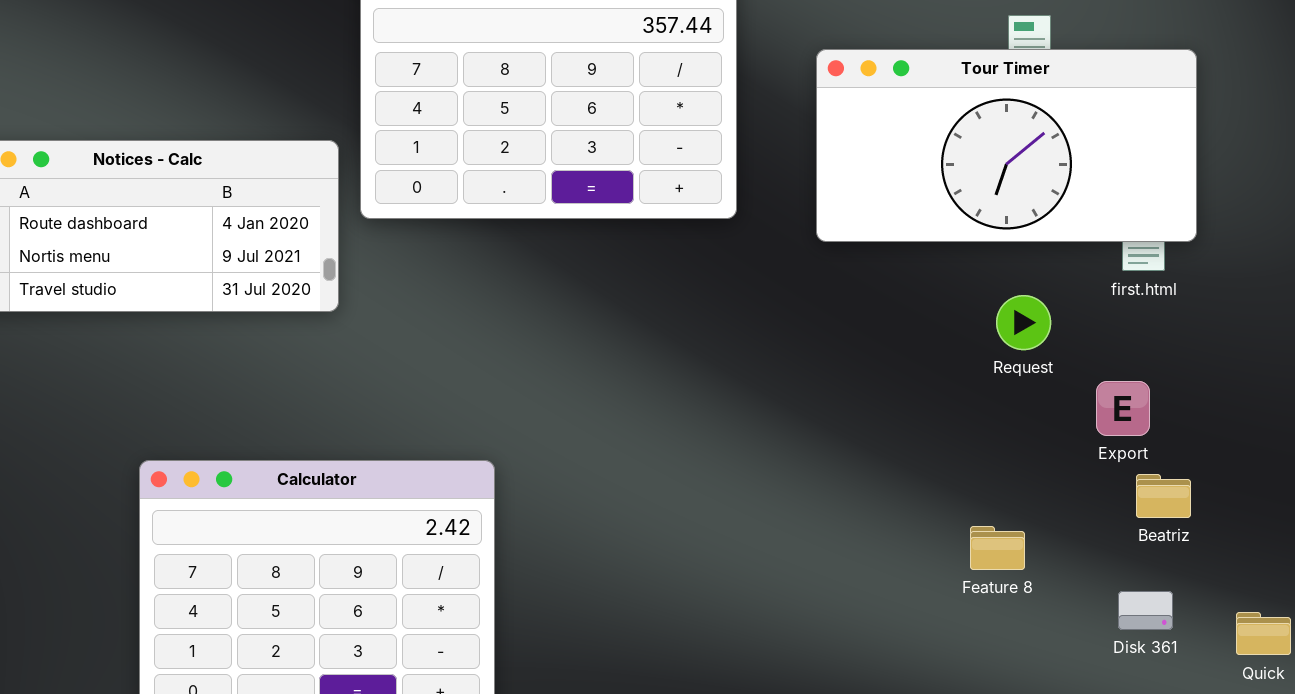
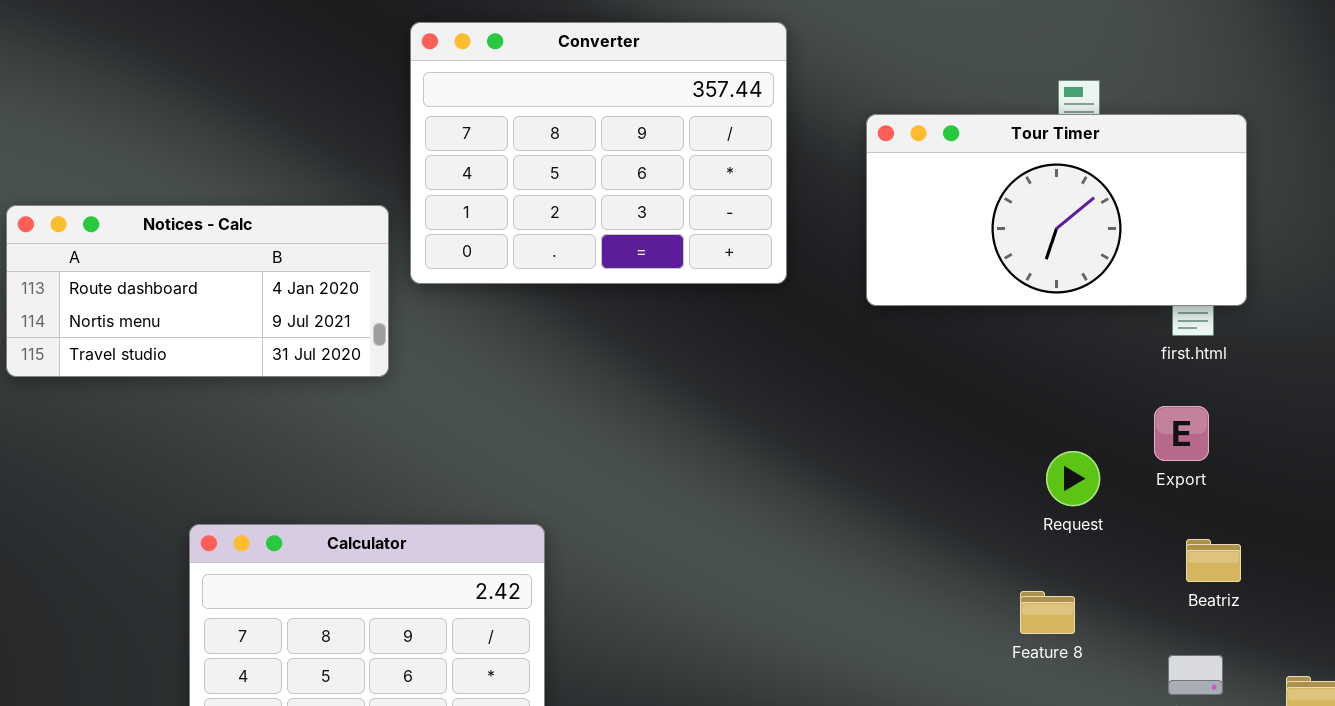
Request: [996,295,1051,350] -> [1046,451,1100,506], moved
Export: [1096,381,1150,436] -> [1154,406,1209,461], moved

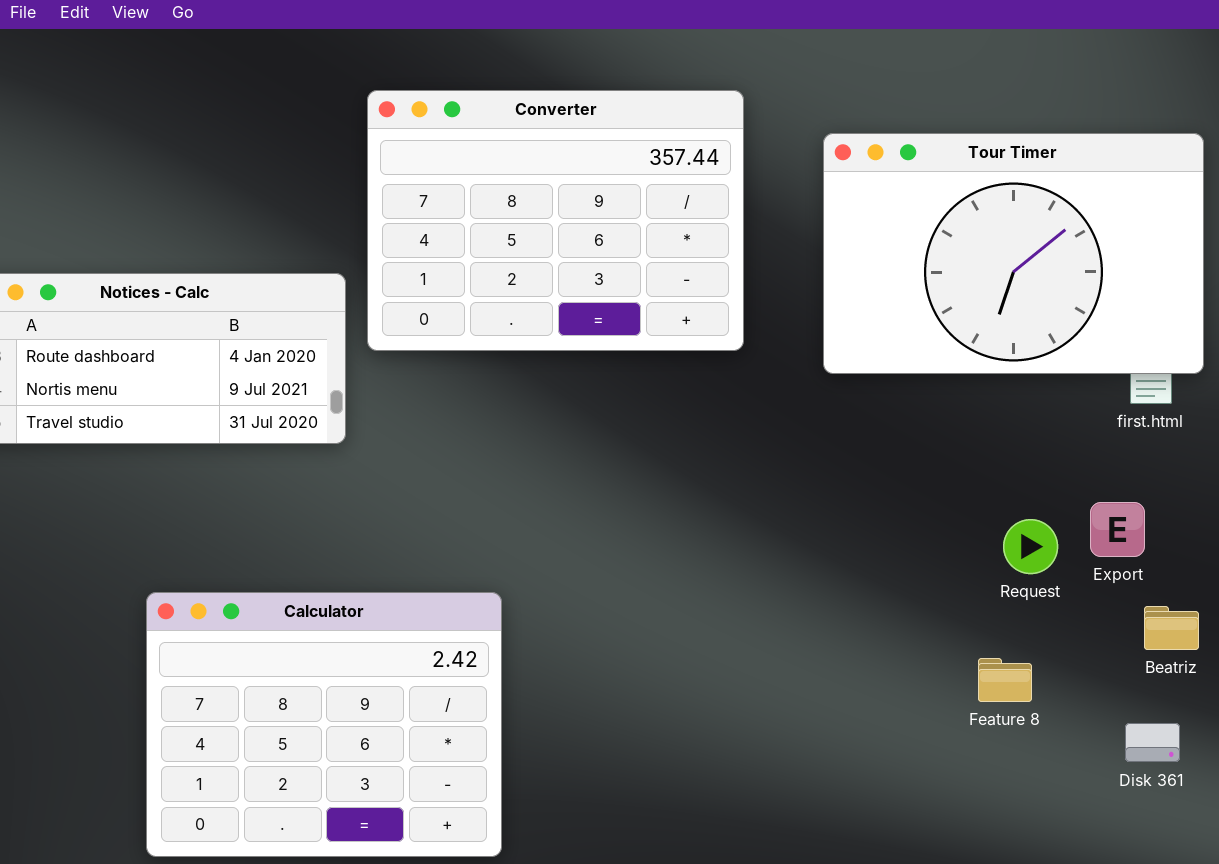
Tour Timer: [866,114,1247,306] -> [823,133,1204,374], resized
Export: [1154,406,1209,461] -> [1090,502,1145,557], moved

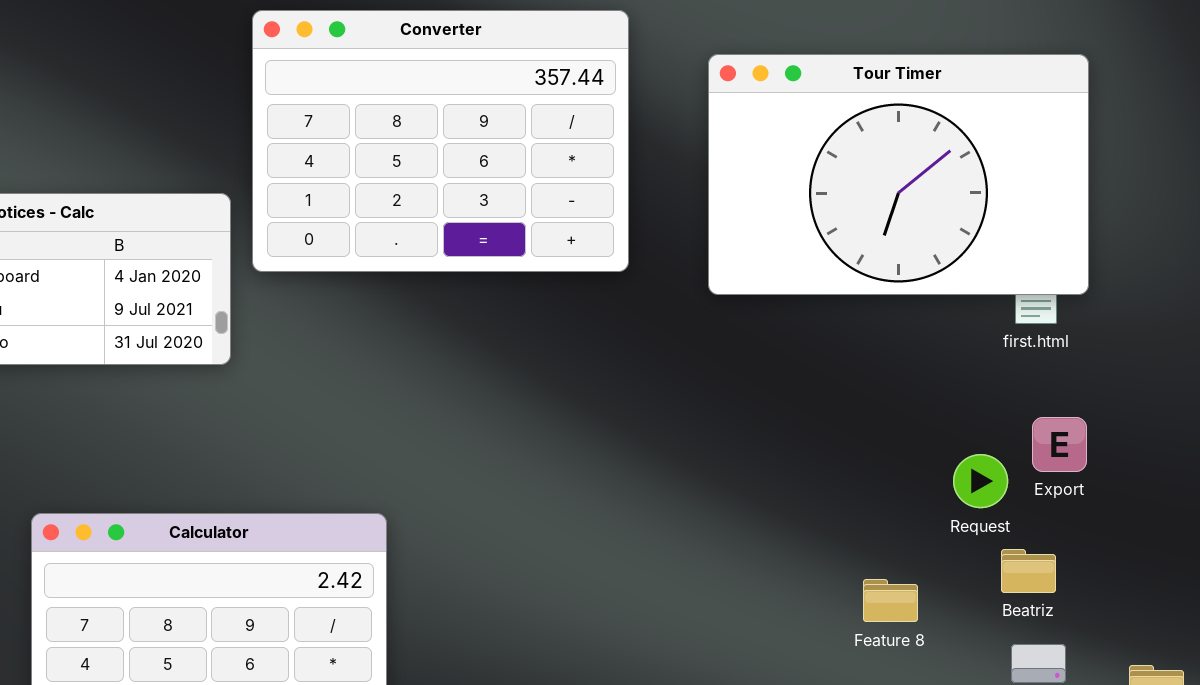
Export: [1090,502,1145,557] -> [1032,417,1087,472], moved
Request: [1003,519,1058,574] -> [953,454,1008,508], moved
Beatriz: [1144,606,1199,650] -> [1001,549,1056,593], moved

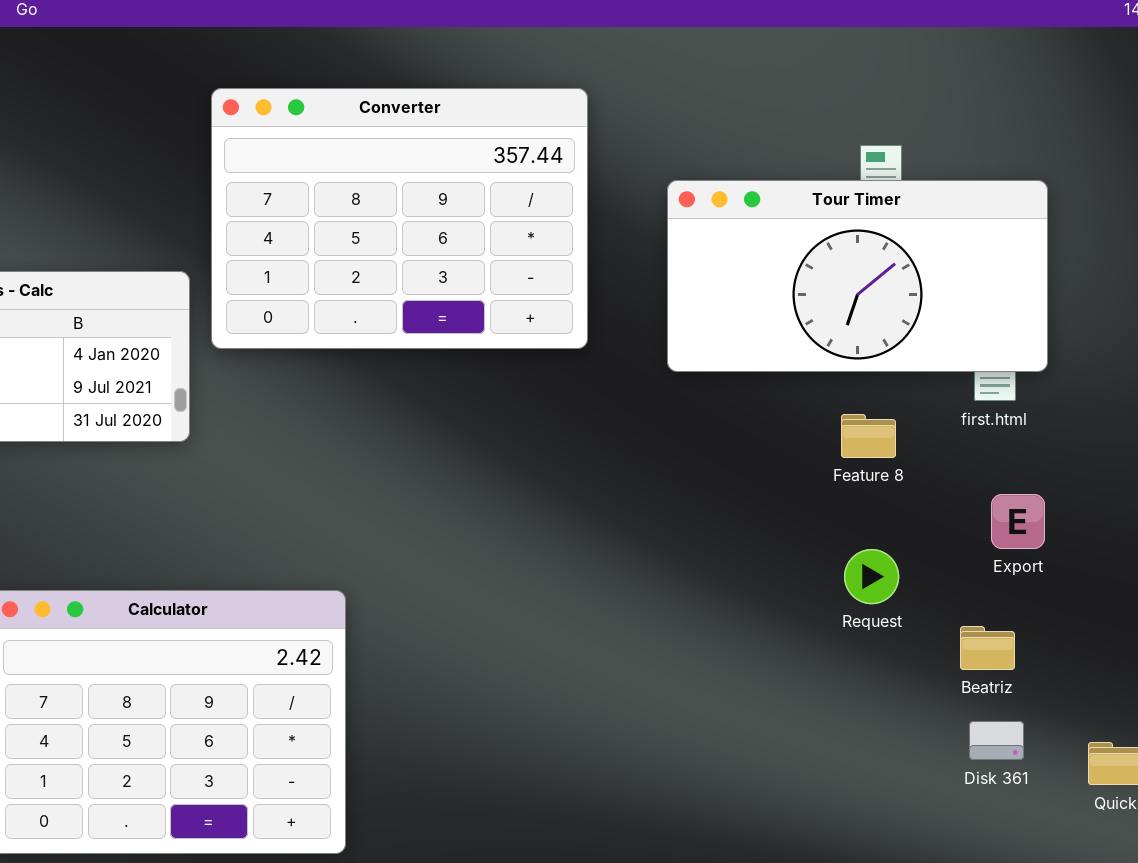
Tour Timer: [708,54,1089,295] -> [667,180,1048,372], resized
Request: [953,454,1008,508] -> [844,549,899,604], moved
Feature 8: [863,579,918,622] -> [841,414,896,458], moved

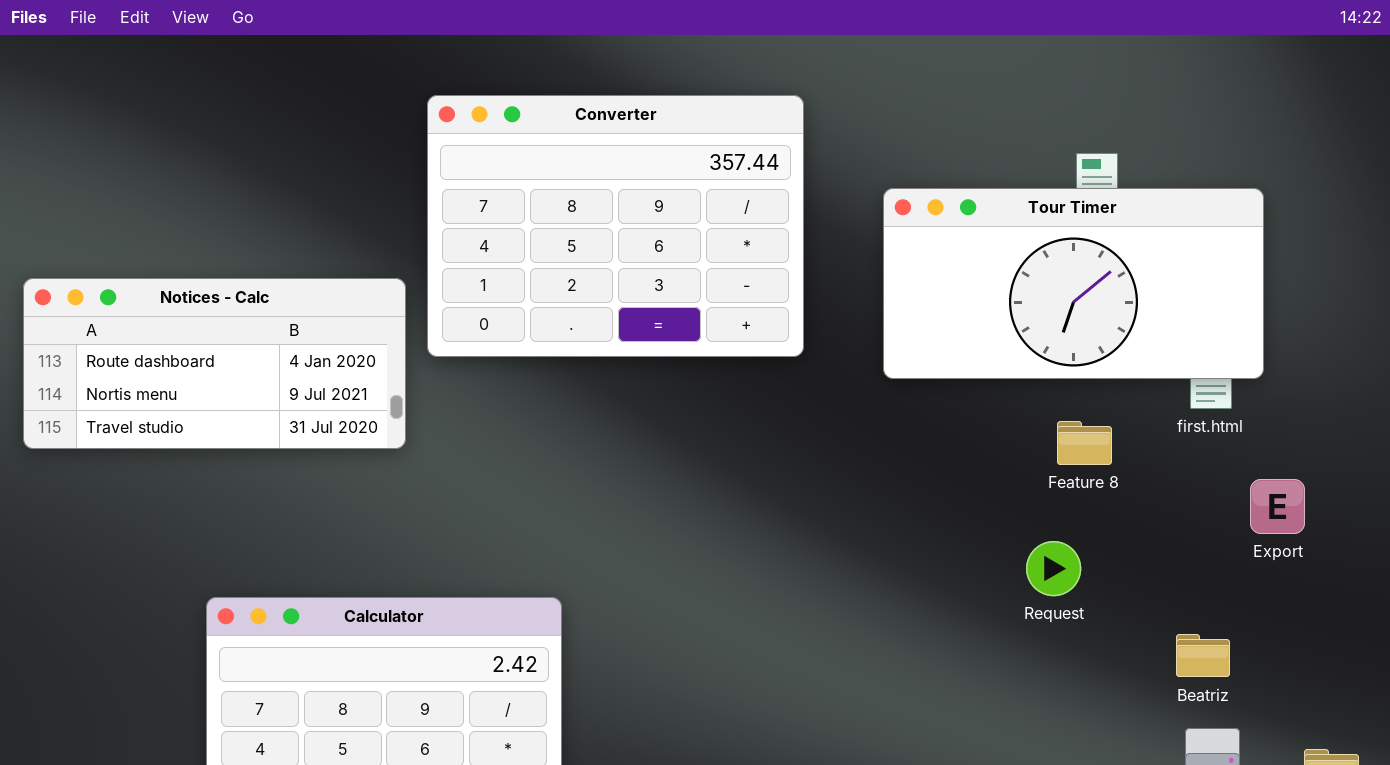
Export: [991,494,1045,549] -> [1250,479,1305,534], moved
Request: [844,549,899,604] -> [1026,541,1081,596], moved

